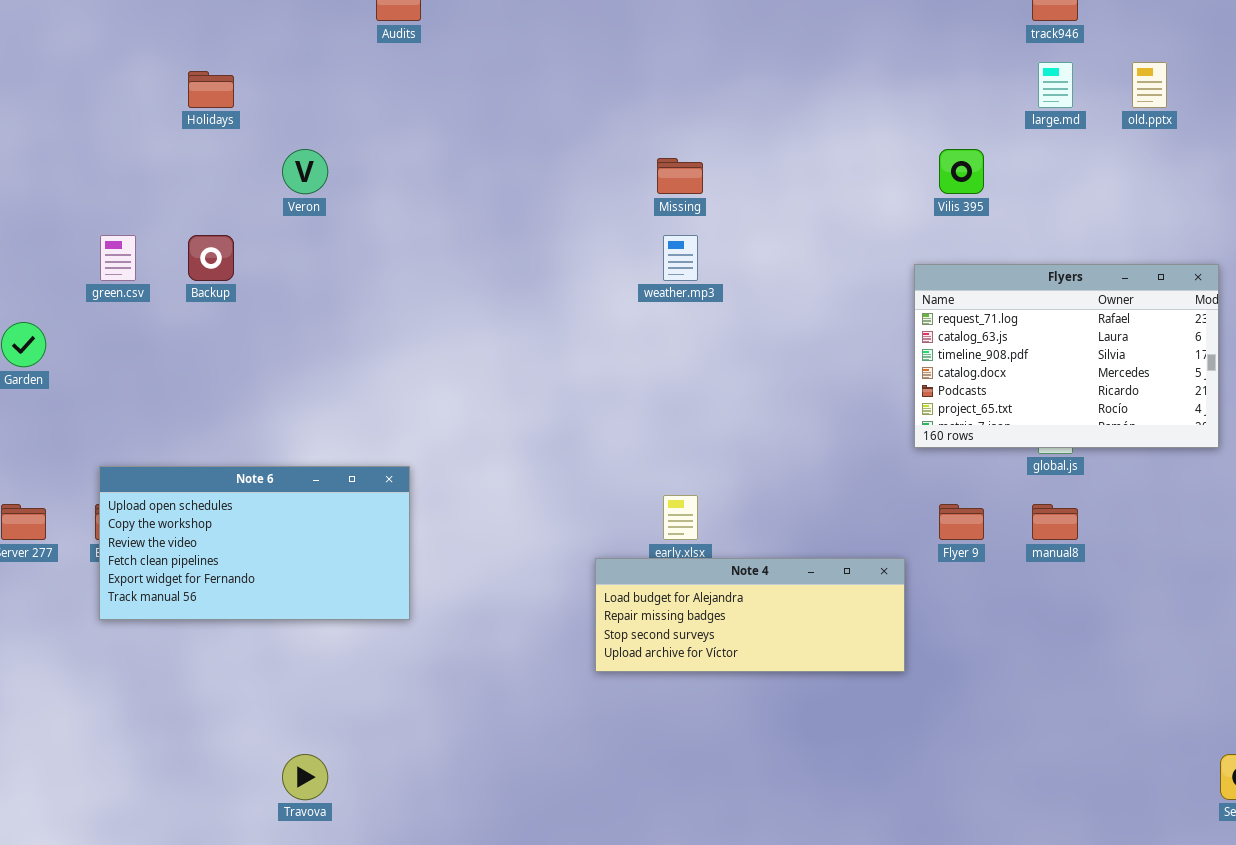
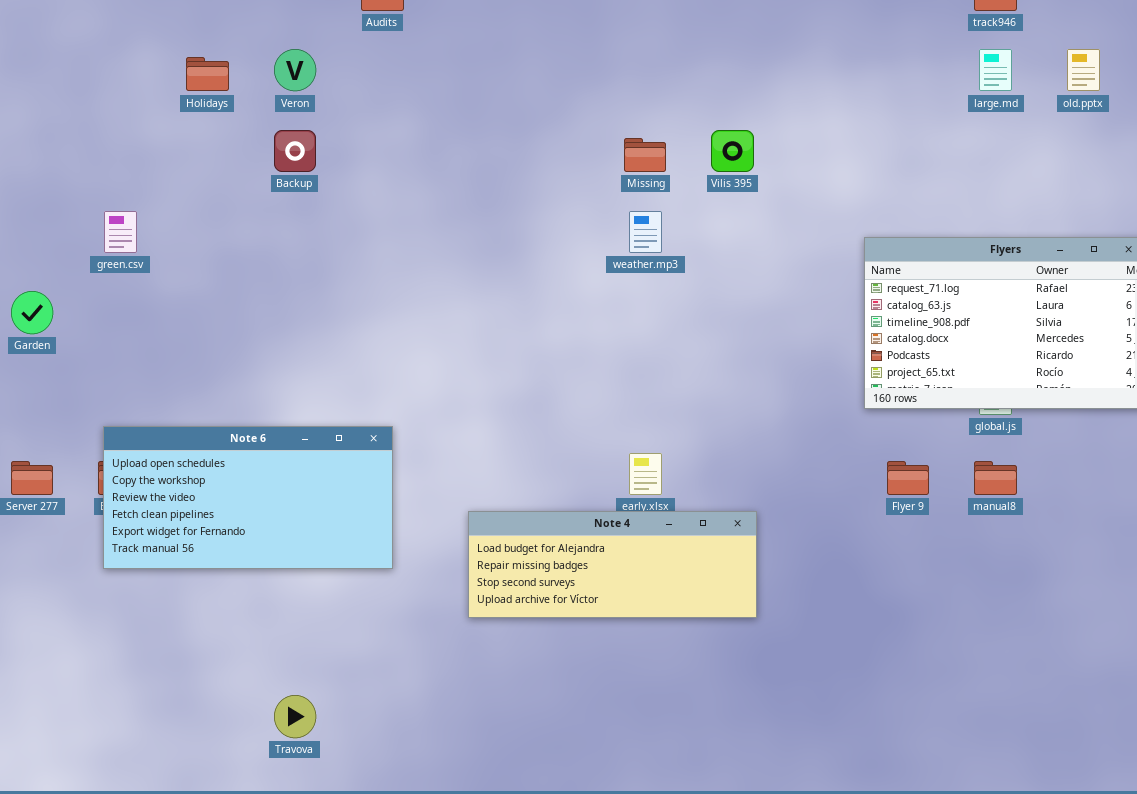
Veron: [282,149,328,194] -> [274,49,316,91], moved
Vilis 395: [939,149,984,194] -> [711,130,754,172], moved
Backup: [188,235,234,281] -> [274,130,316,172], moved
Note 4: [595,558,905,672] -> [468,511,757,618], moved

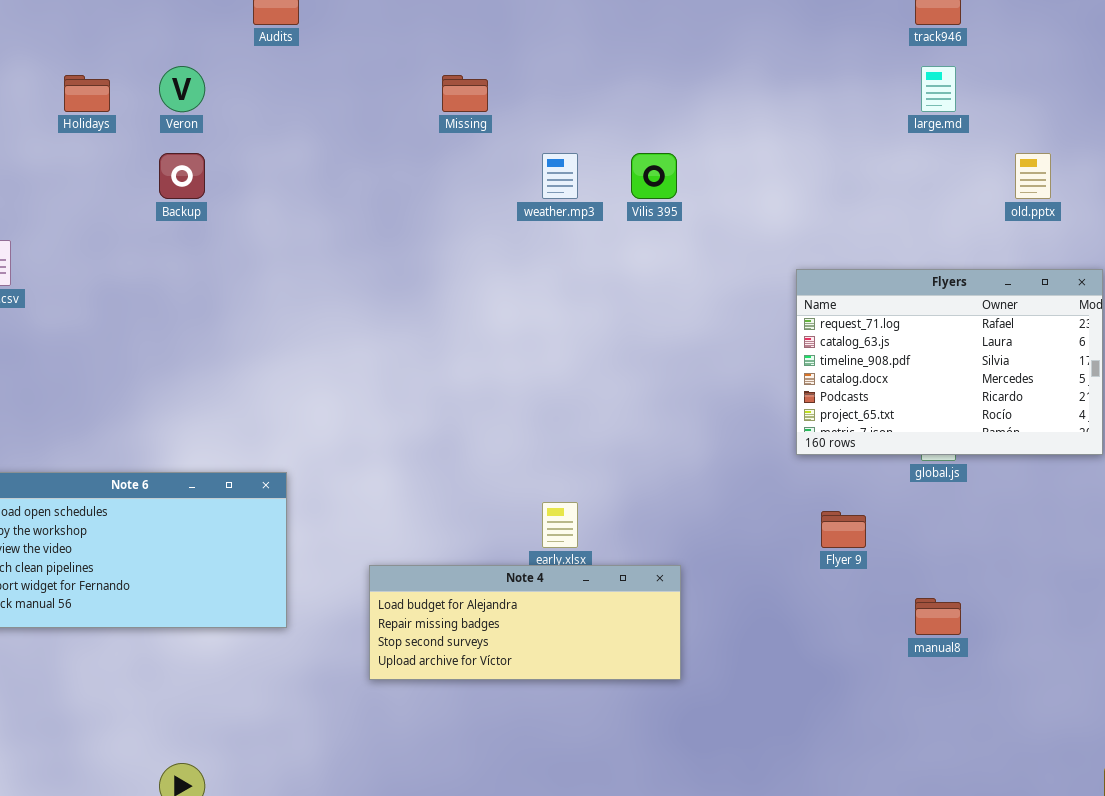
old.pptx: [1067,49,1100,91] -> [1015,153,1051,199], moved
Missing: [624,138,666,172] -> [442,75,488,112], moved
weather.mp3: [629,211,662,253] -> [542,153,578,199], moved
manual8: [974,461,1017,495] -> [915,598,961,635], moved

